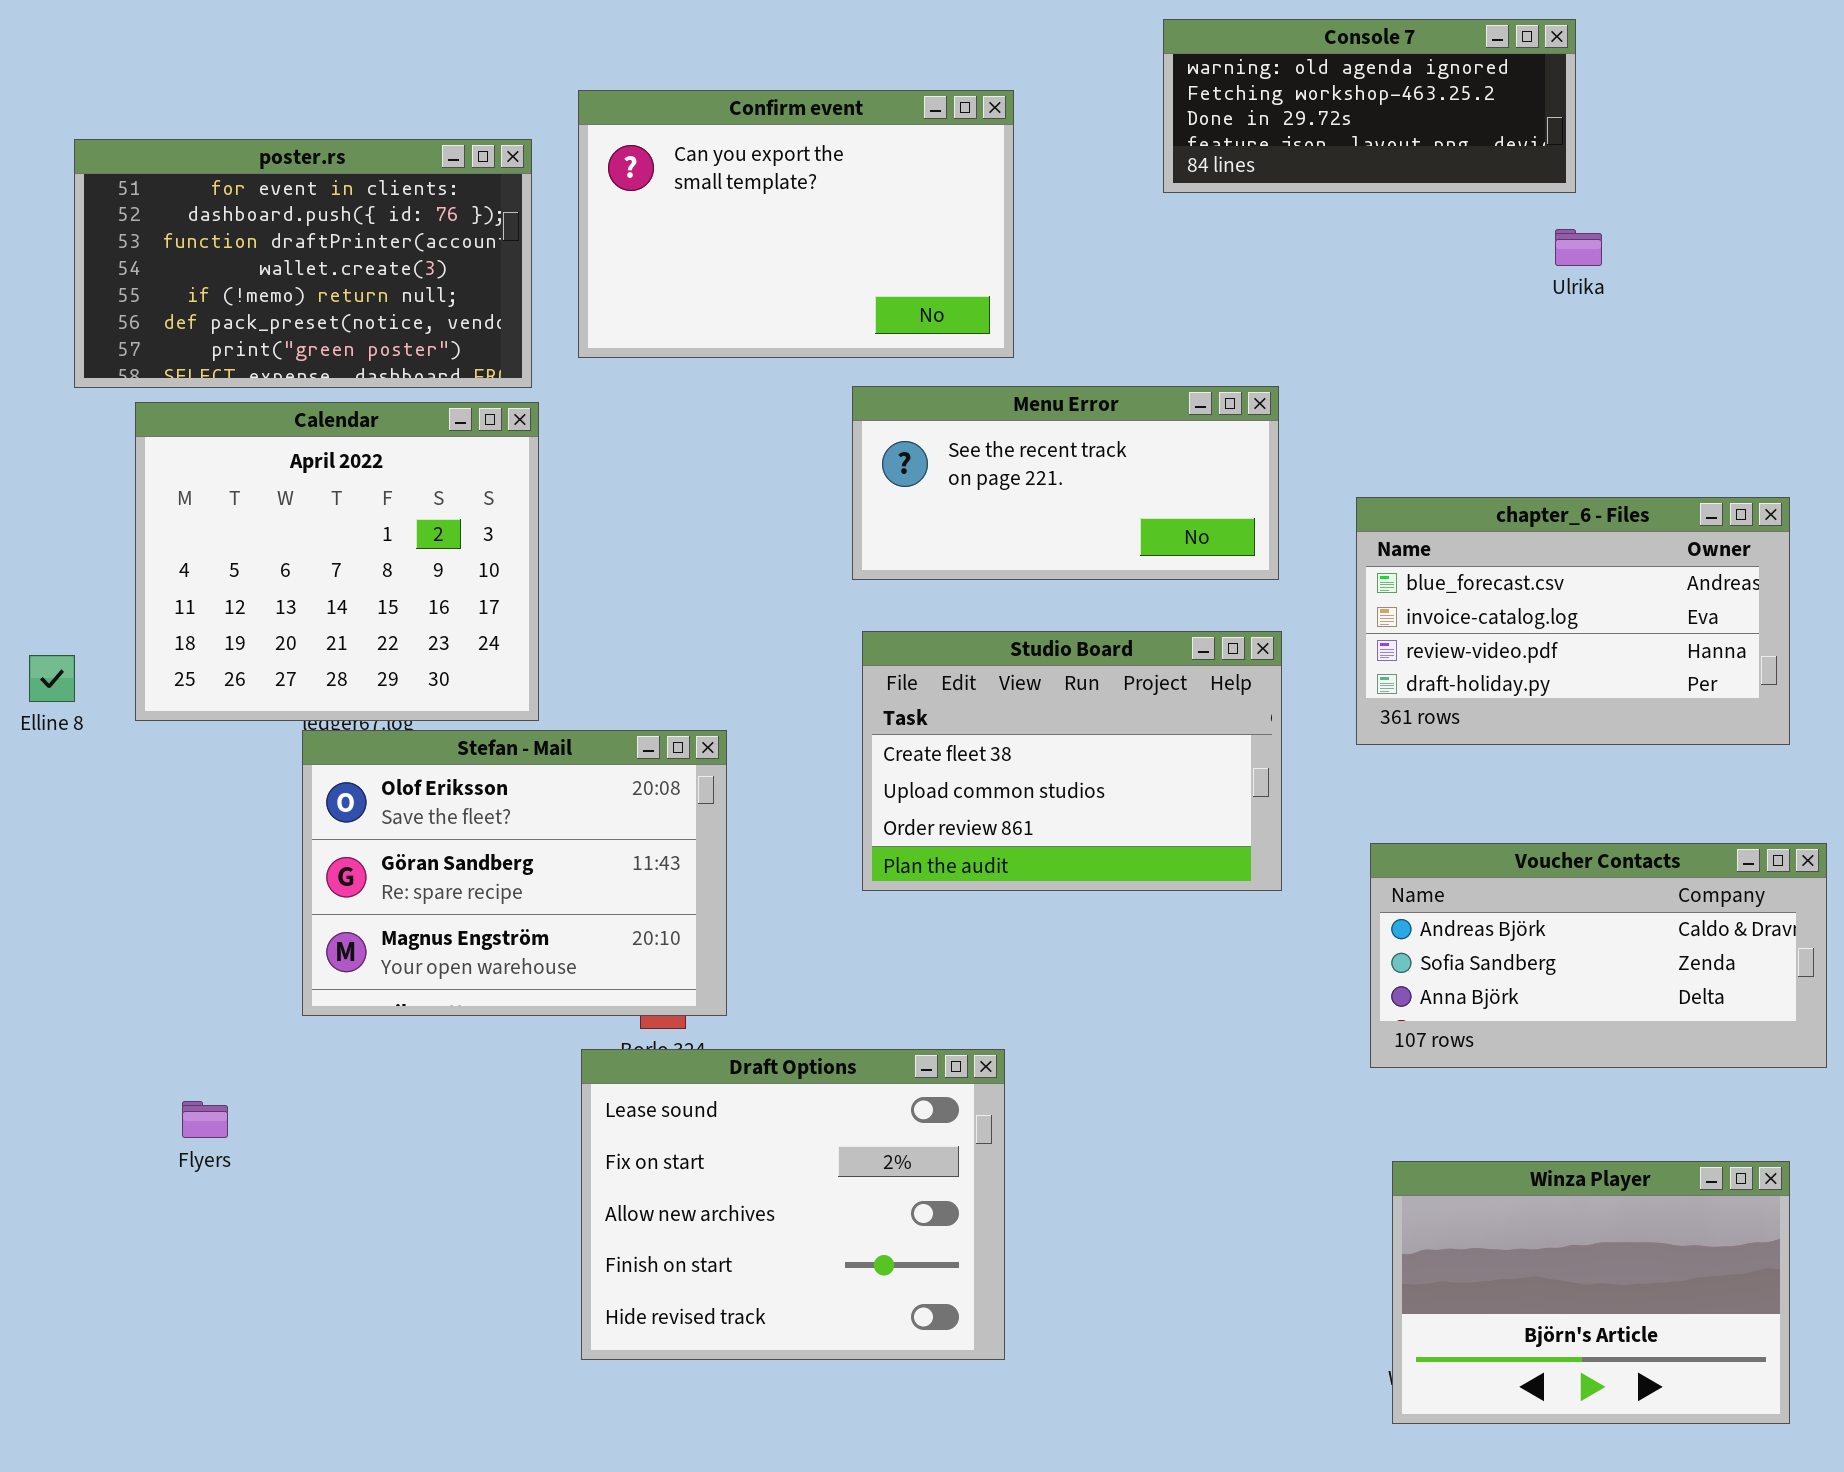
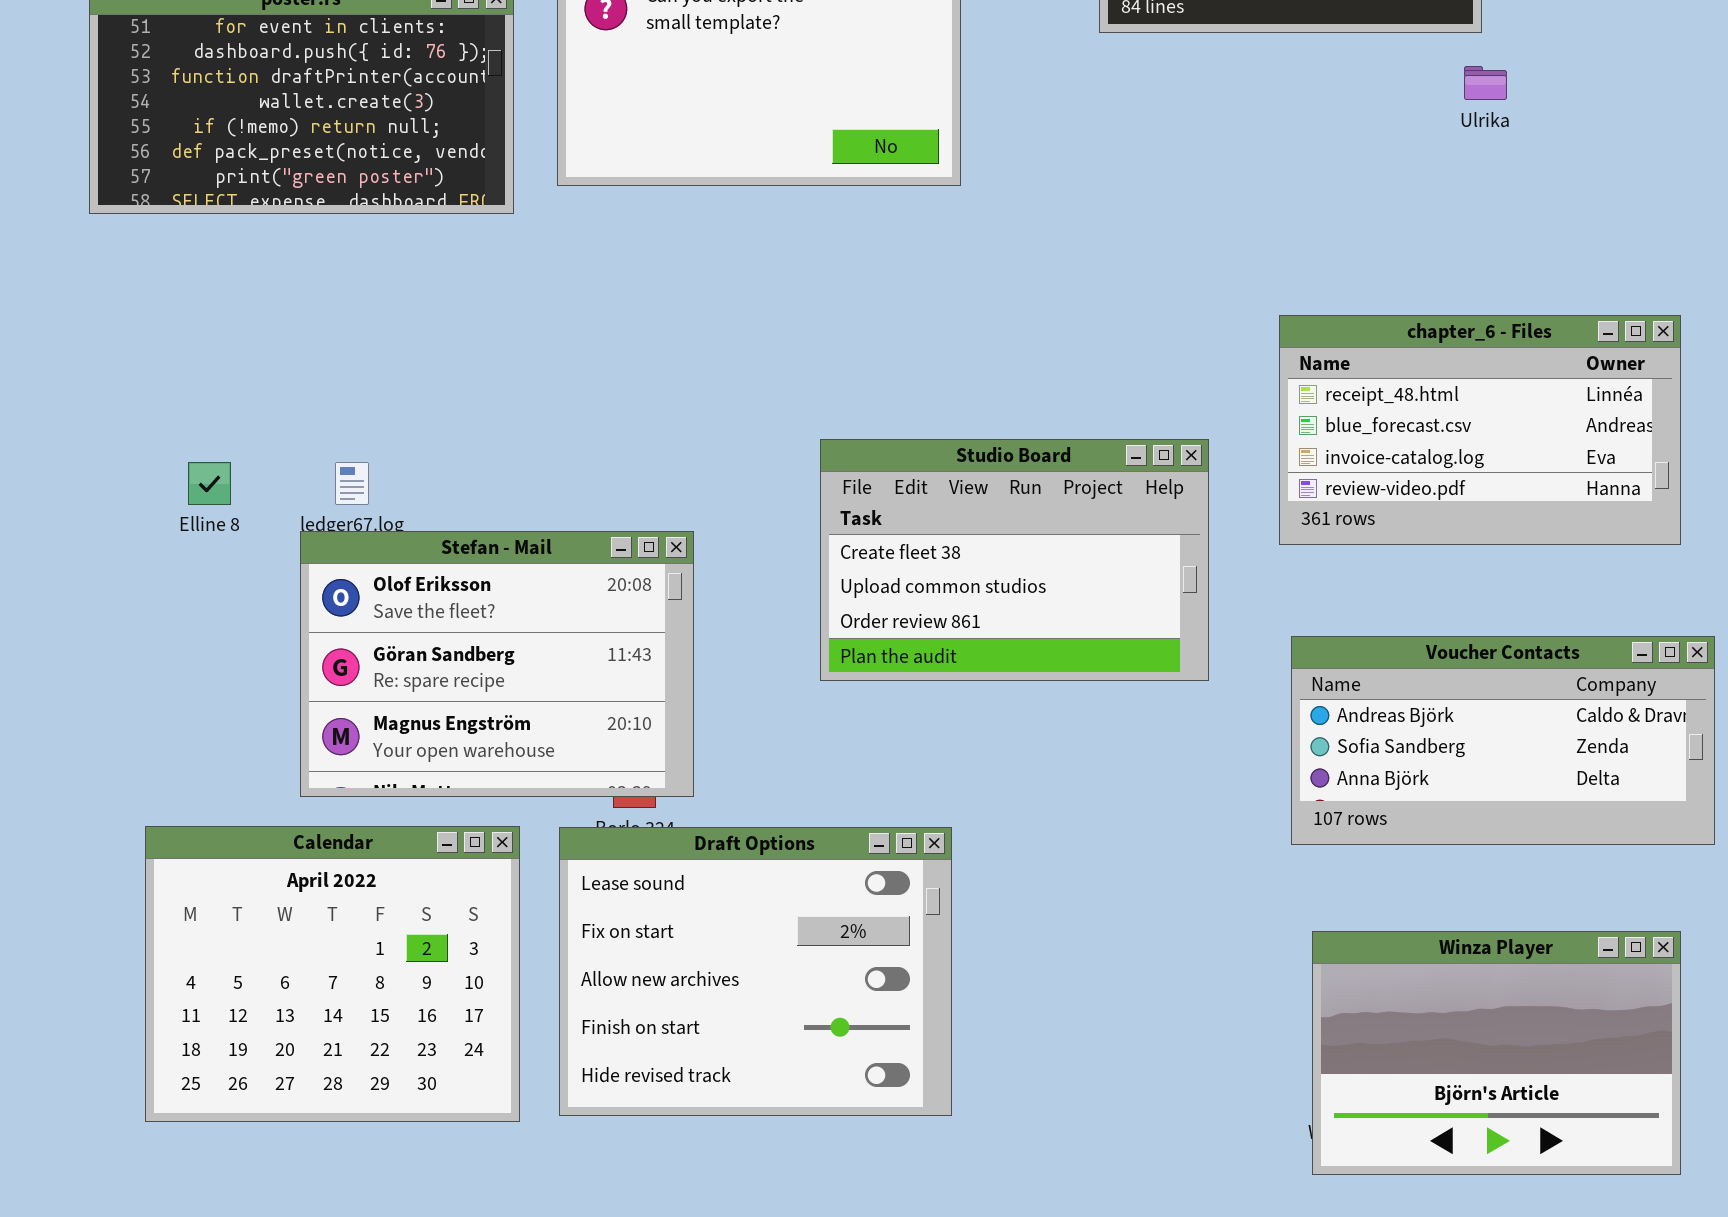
Menu Error: [852,386,1279,580] -> none, closed
Calendar: [135,402,539,721] -> [145,826,520,1122], moved
chapter_6 - Files: [1356,497,1790,745] -> [1279,315,1681,545], scrolled up 1 row
Elline 8: [29,655,75,702] -> [188,462,231,505], moved

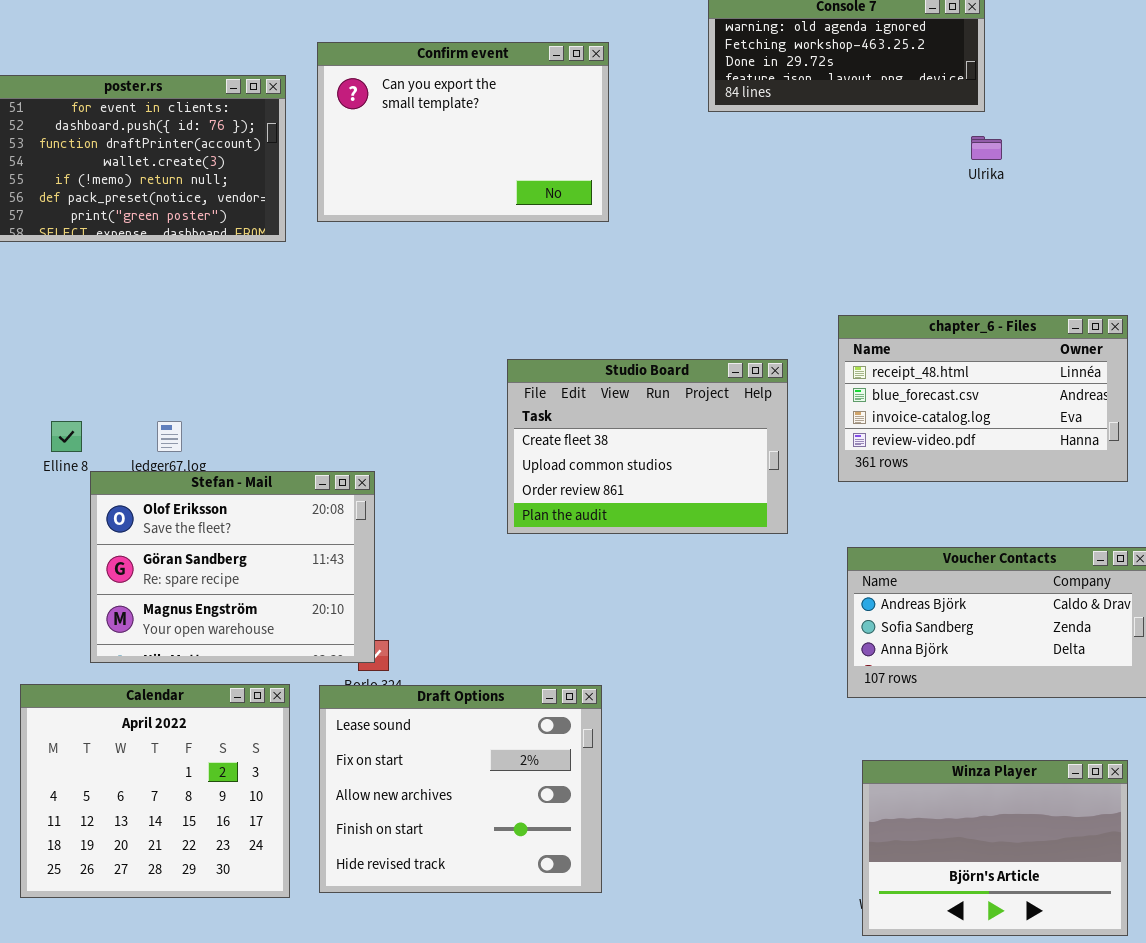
Studio Board: [820,439,1209,681] -> [507,359,788,534], moved
Stefan - Mail: [300,531,694,797] -> [90,471,375,663], moved

